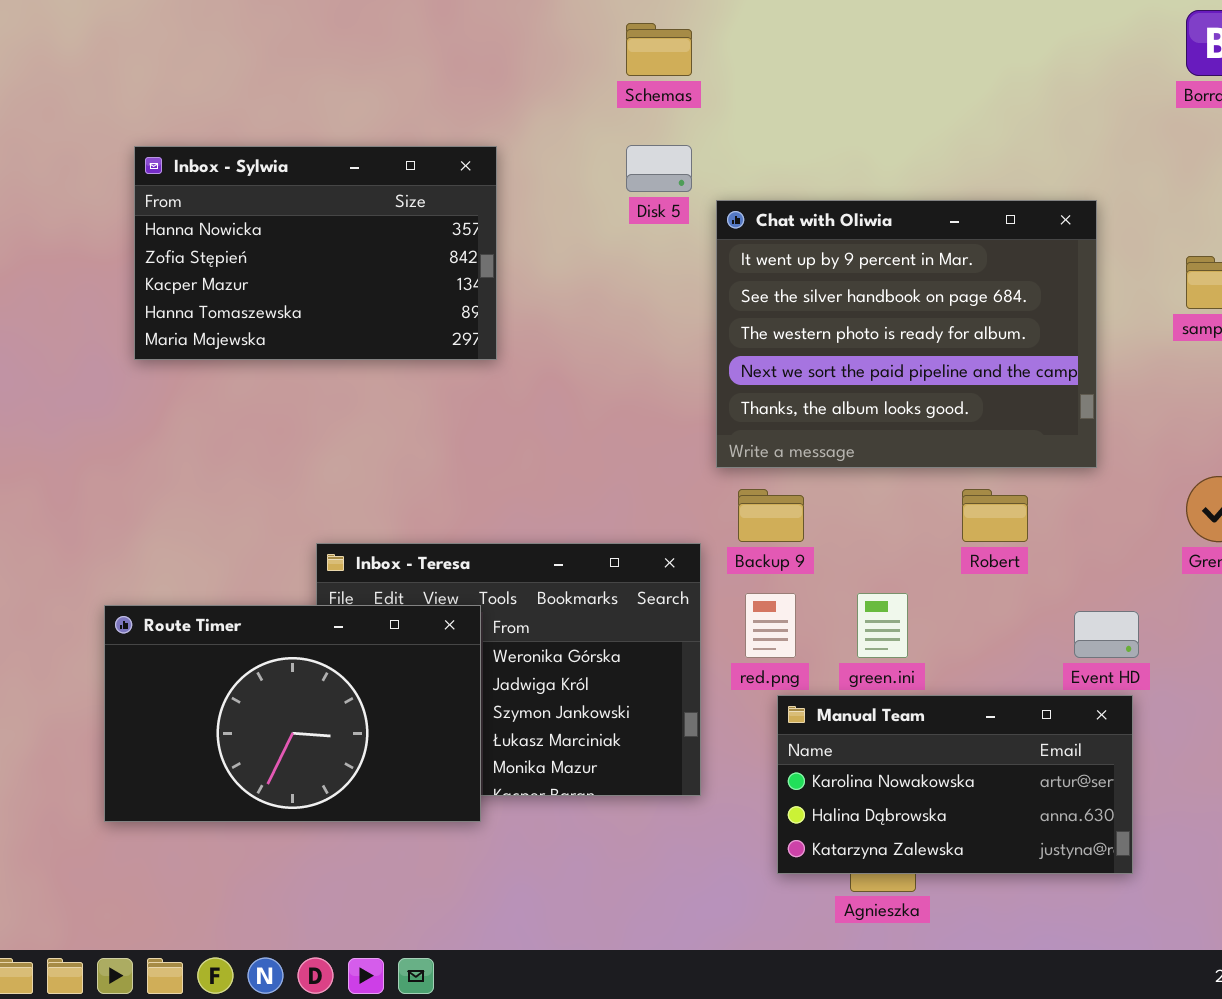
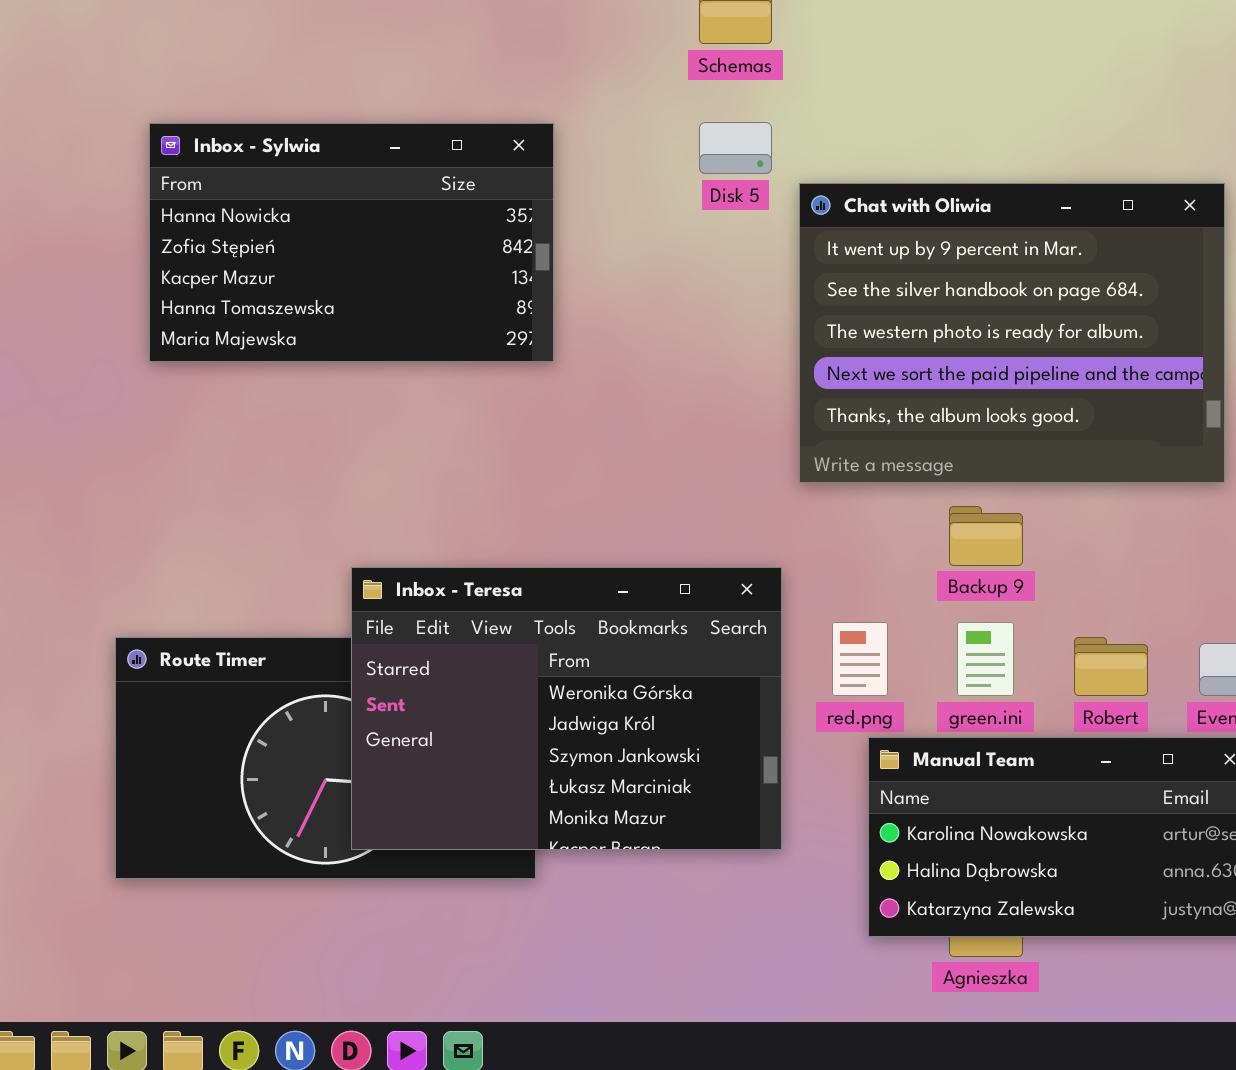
Backup 9: [738,489,804,542] -> [949,506,1023,566], moved
Robert: [962,489,1028,542] -> [1074,637,1148,696], moved
Inbox - Teresa: [316,543,701,796] -> [351,567,782,850], raised

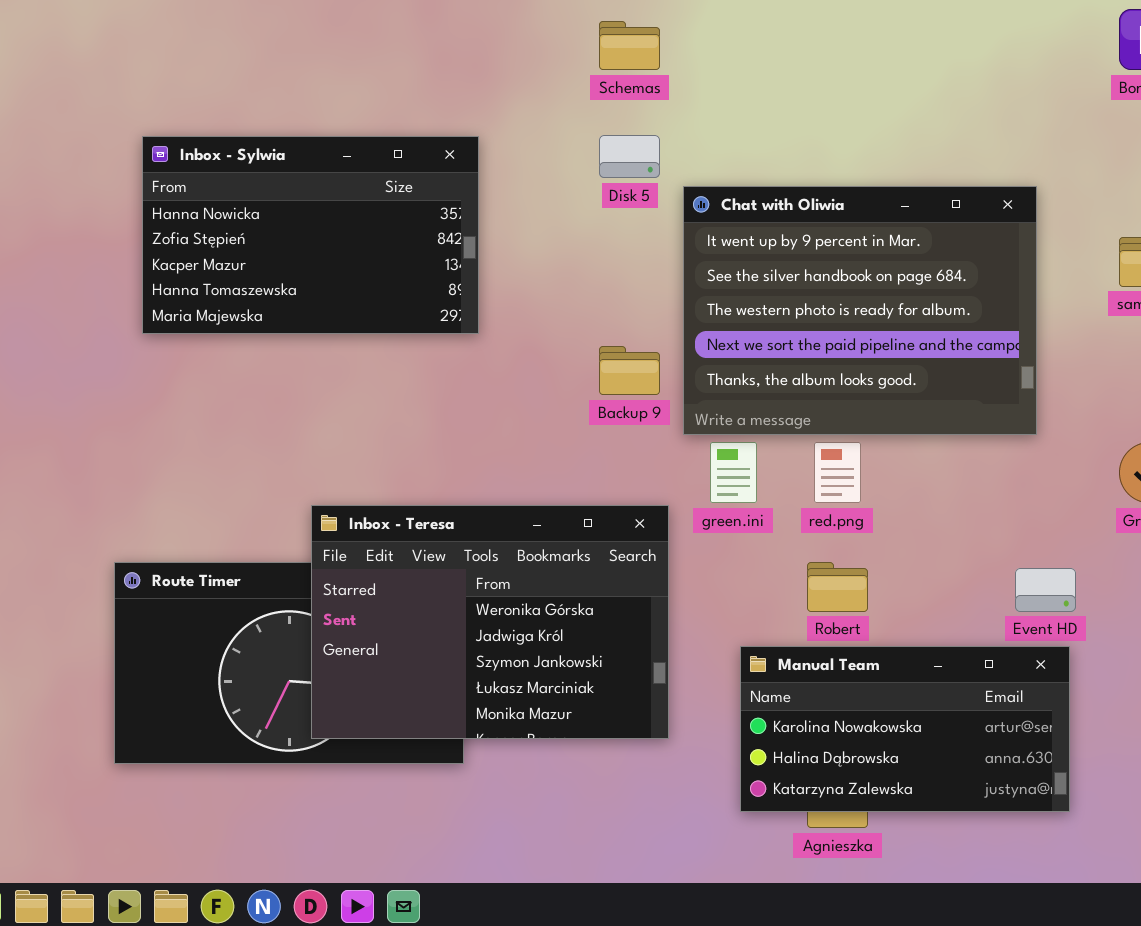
Backup 9: [949,506,1023,566] -> [599,346,660,395], moved
red.png: [832,622,888,696] -> [814,442,861,503], moved
green.ini: [957,622,1014,696] -> [710,442,757,503], moved
Robert: [1074,637,1148,696] -> [807,562,868,612], moved

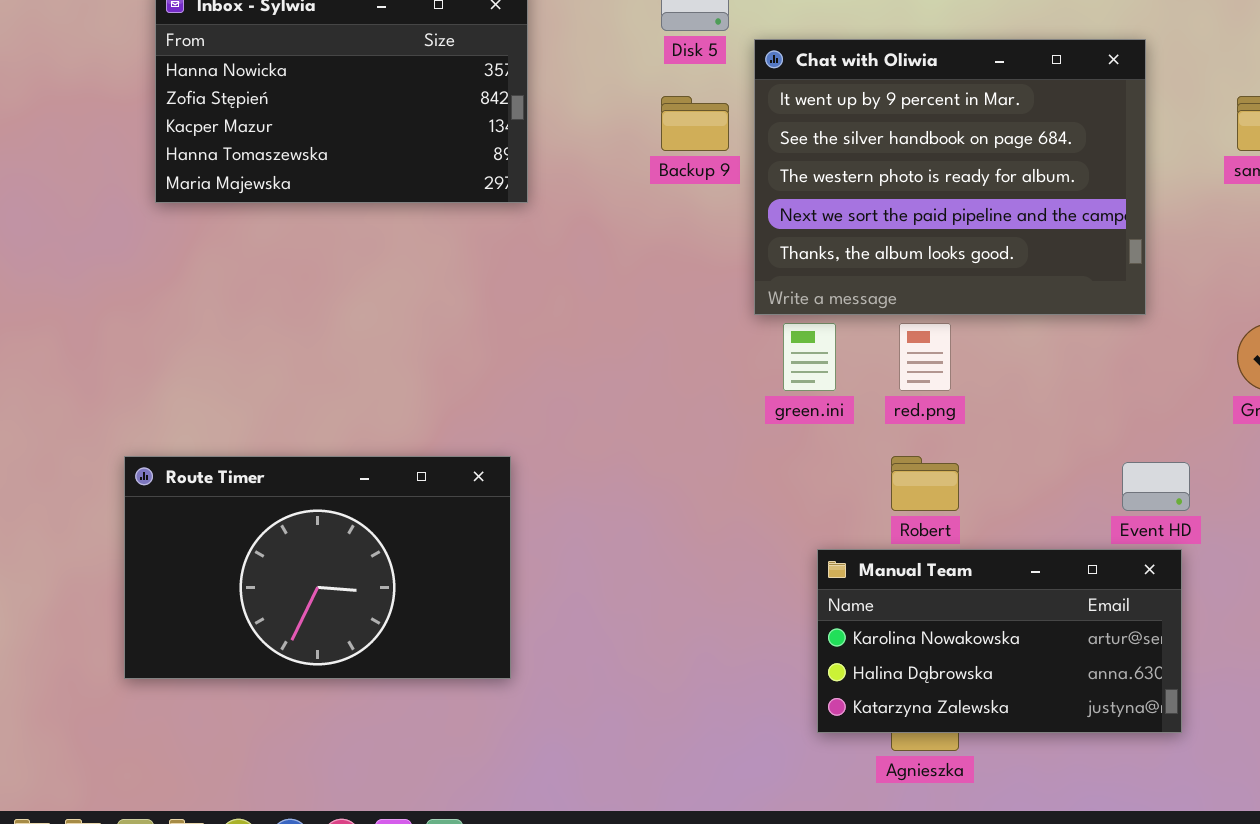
Backup 9: [599,346,660,395] -> [661,96,729,151], moved
Inbox - Teresa: [311,505,669,739] -> none, closed

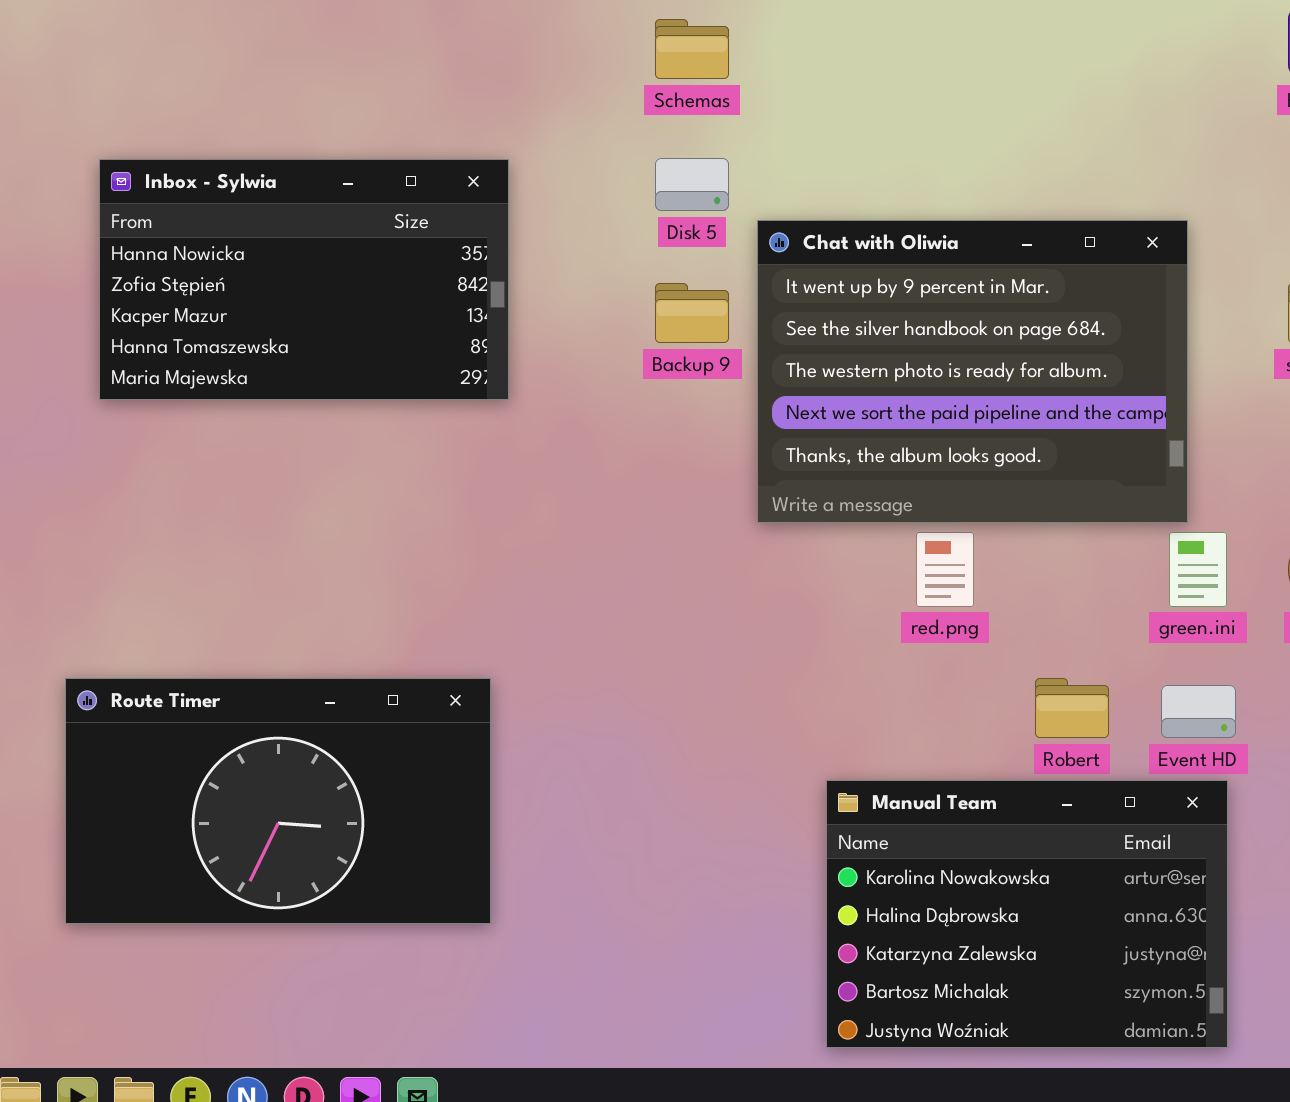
green.ini: [783,323,836,391] -> [1169,532,1227,607], moved
Robert: [891,456,959,511] -> [1035,678,1109,738], moved
Manual Team: [817,549,1182,733] -> [826,780,1228,1048], resized

